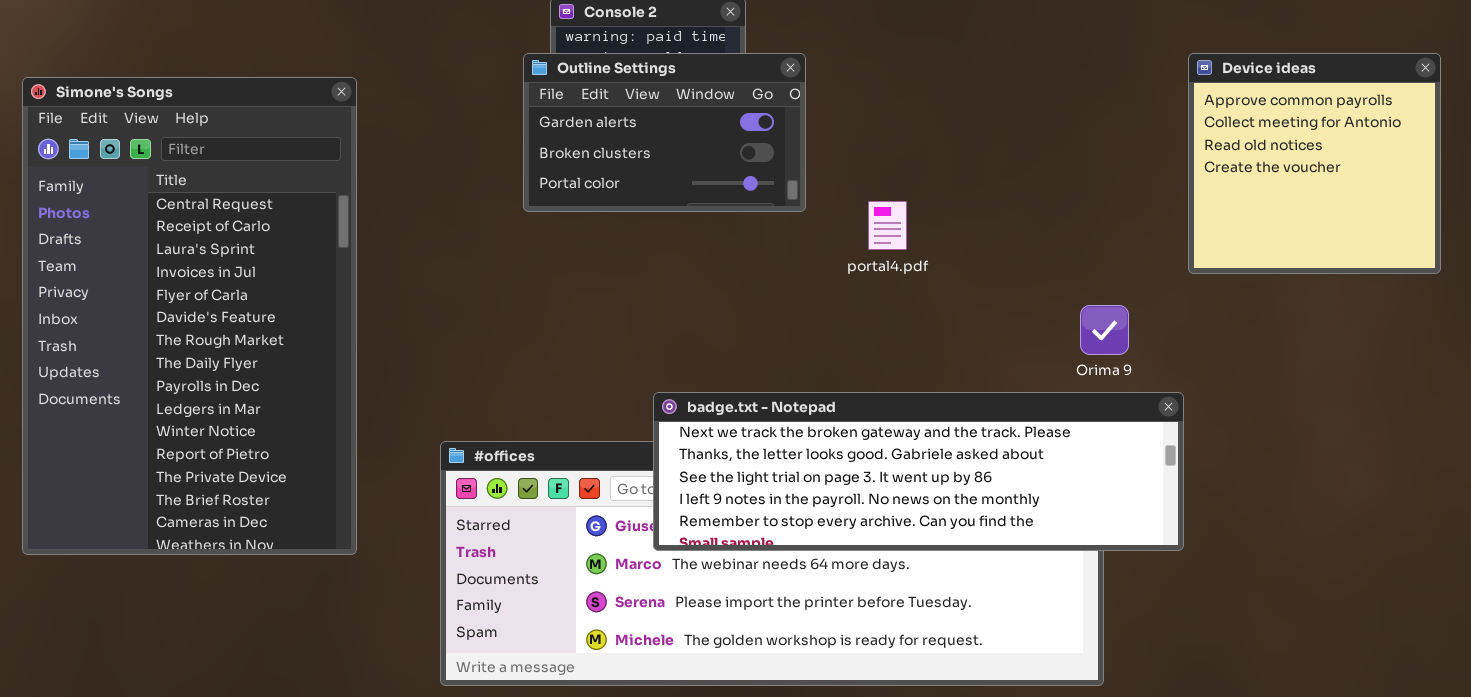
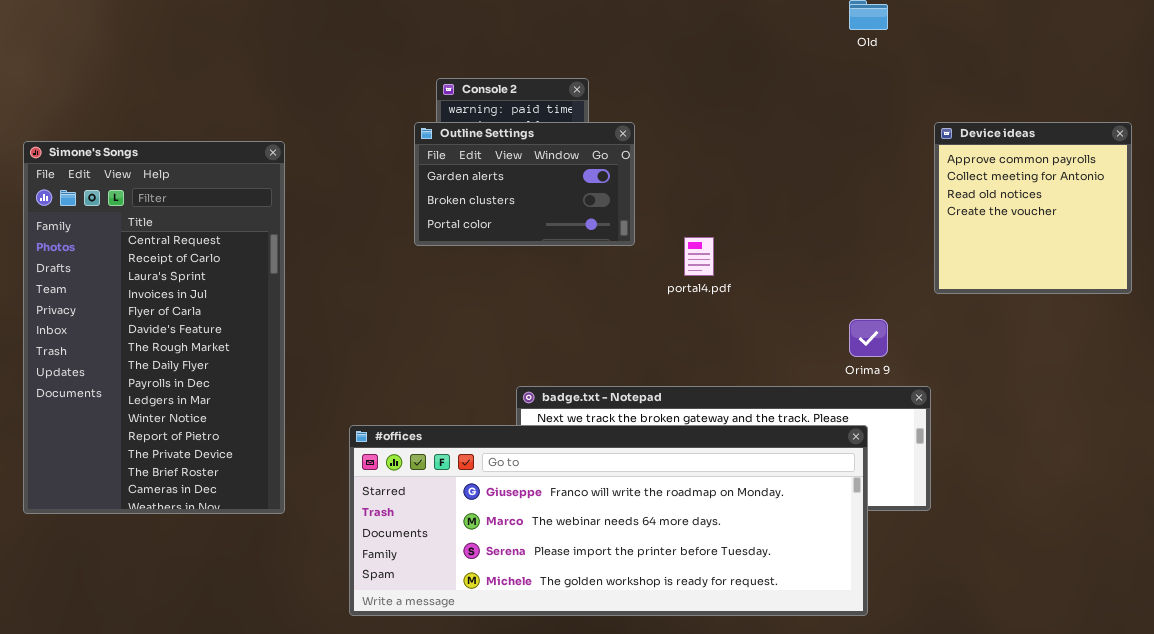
#offices: [440,441,1104,686] -> [349,425,868,616], raised

